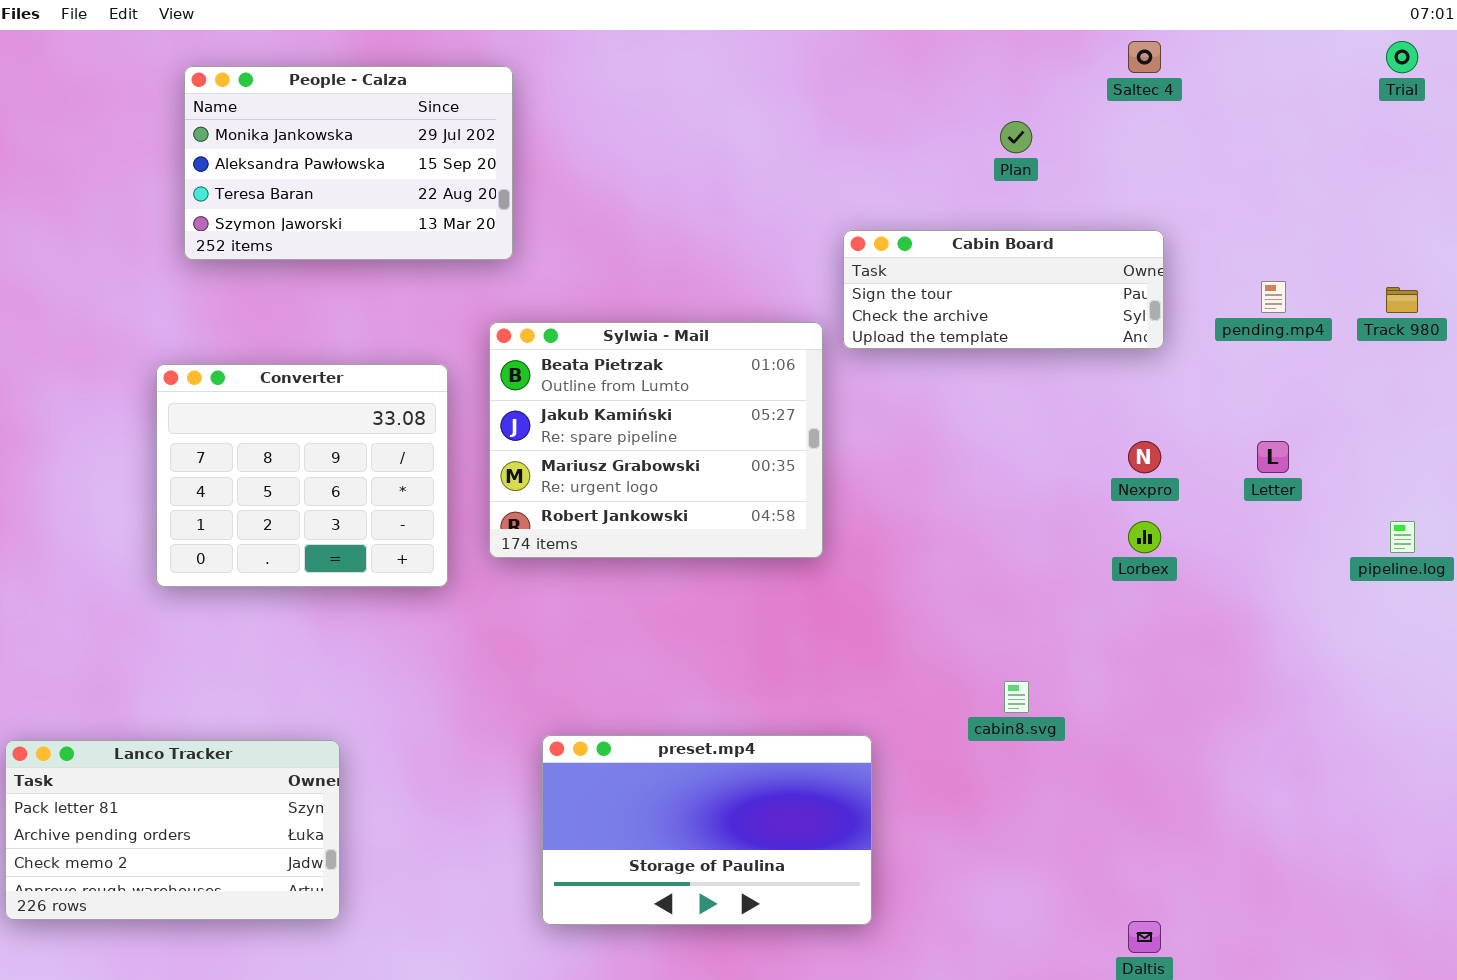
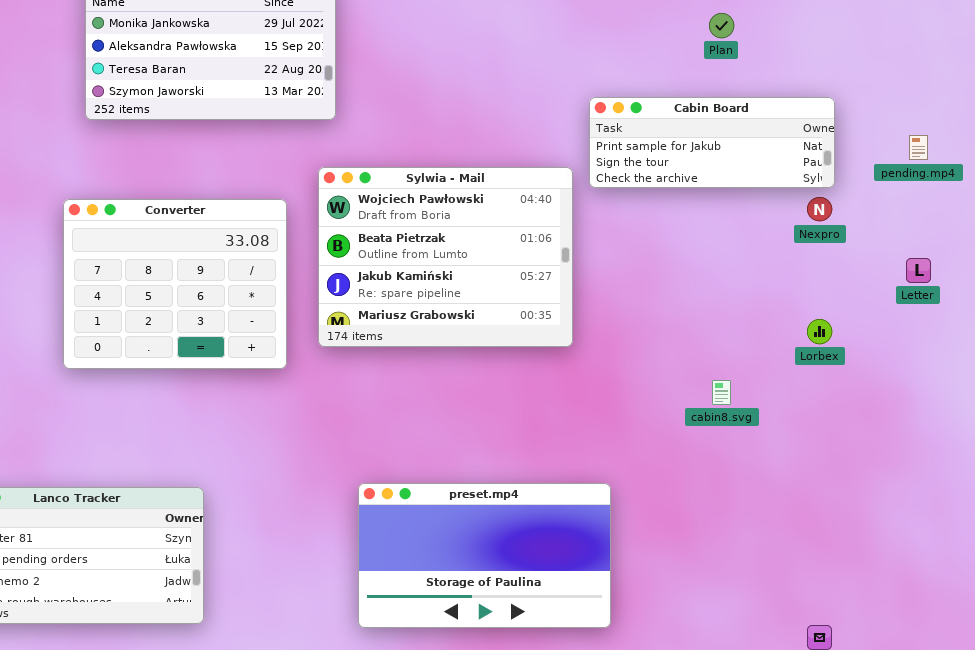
Cabin Board: [843,230,1164,349] -> [589,97,835,188], scrolled up 1 row
Sylwia - Mail: [489,322,823,558] -> [318,167,573,347], scrolled up 1 row
Nexpro: [1128,441,1161,473] -> [807,197,832,221], moved
cabin8.svg: [1004,681,1029,713] -> [712,380,731,405], moved

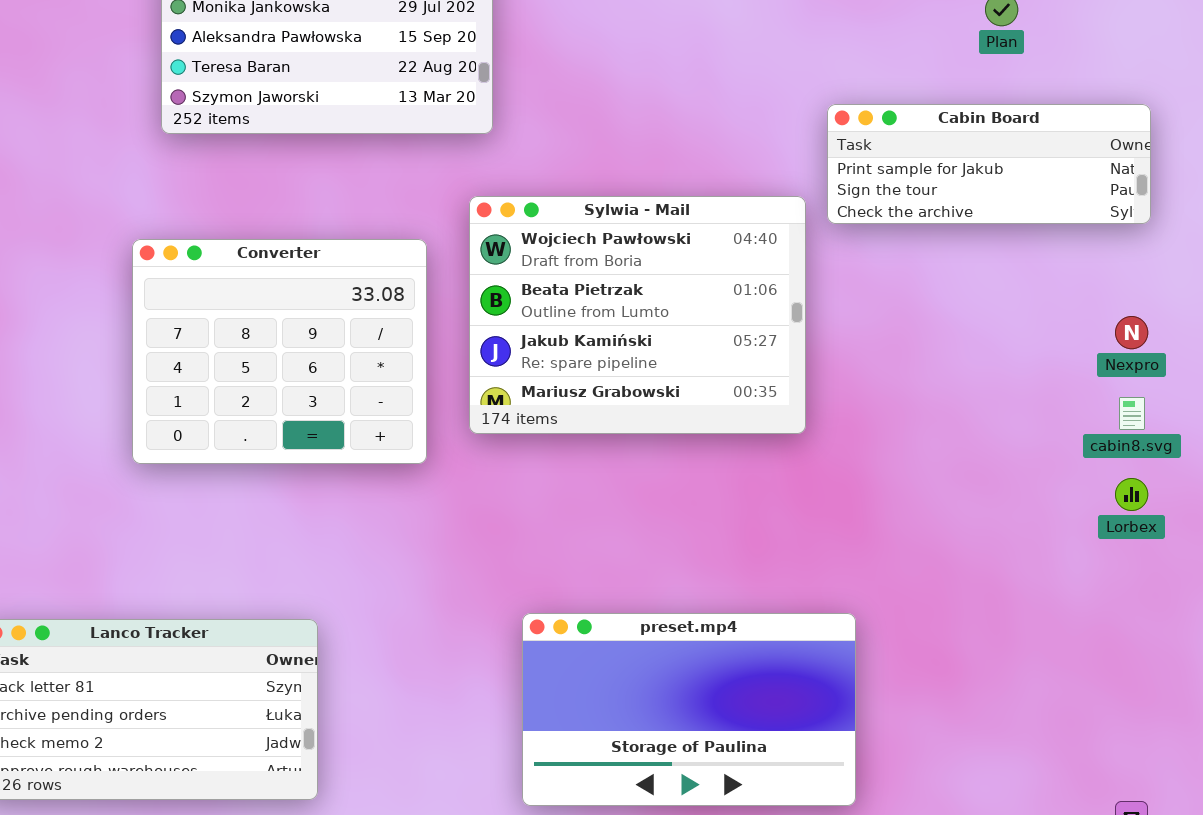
Nexpro: [807,197,832,221] -> [1115,316,1148,349], moved
Lorbex: [807,319,832,344] -> [1115,478,1148,511], moved
cabin8.svg: [712,380,731,405] -> [1119,397,1145,430], moved

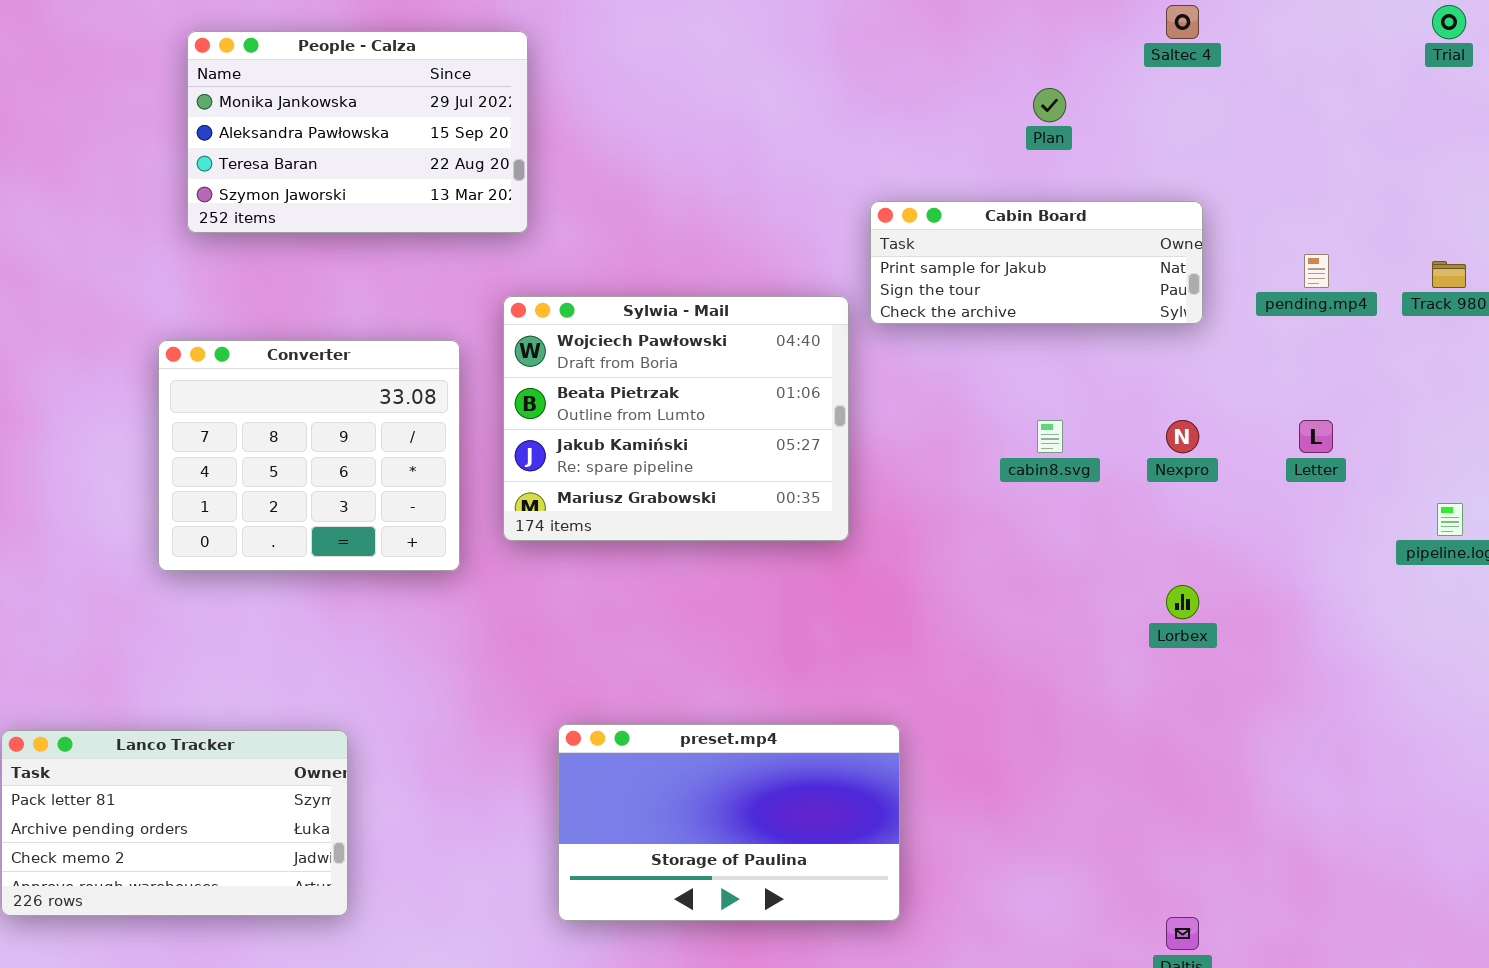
cabin8.svg: [1119,397,1145,430] -> [1037,420,1063,453], moved

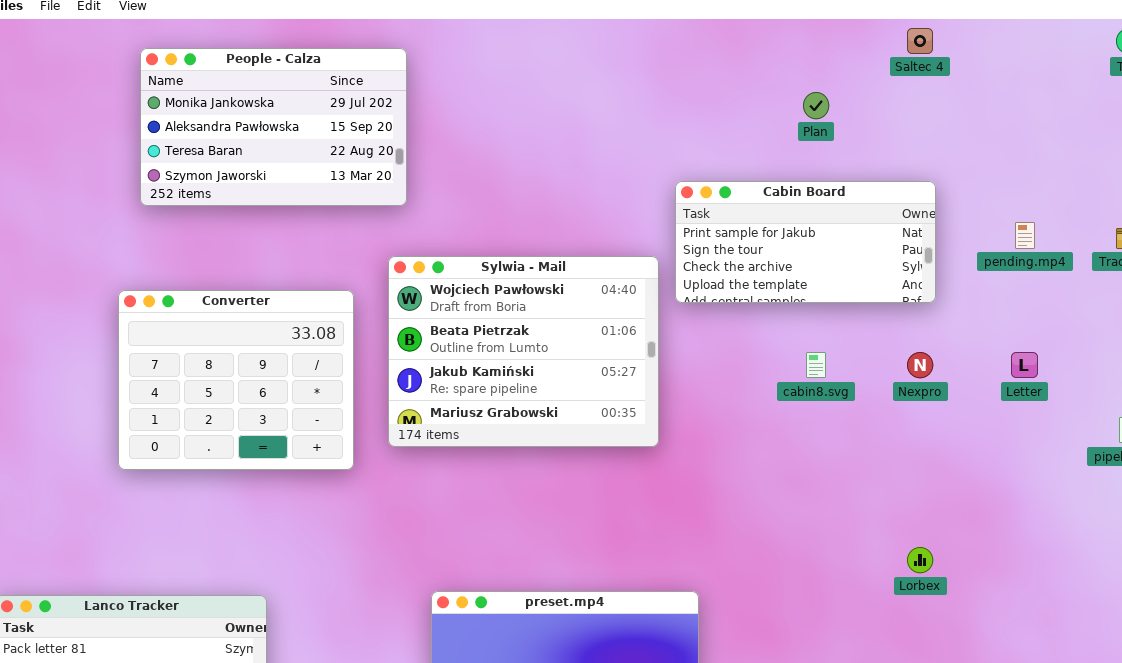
Cabin Board: [870,201,1203,324] -> [675,181,936,303], resized
Lorbex: [1166,585,1199,619] -> [907,547,933,573], moved

